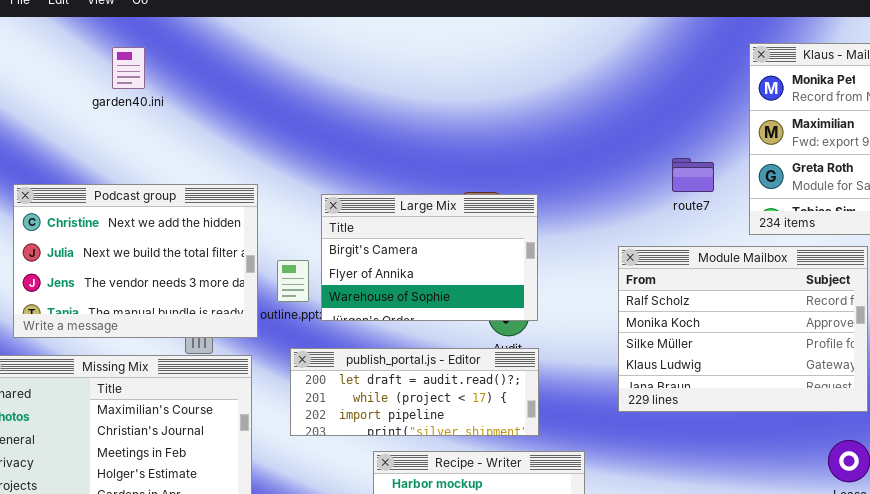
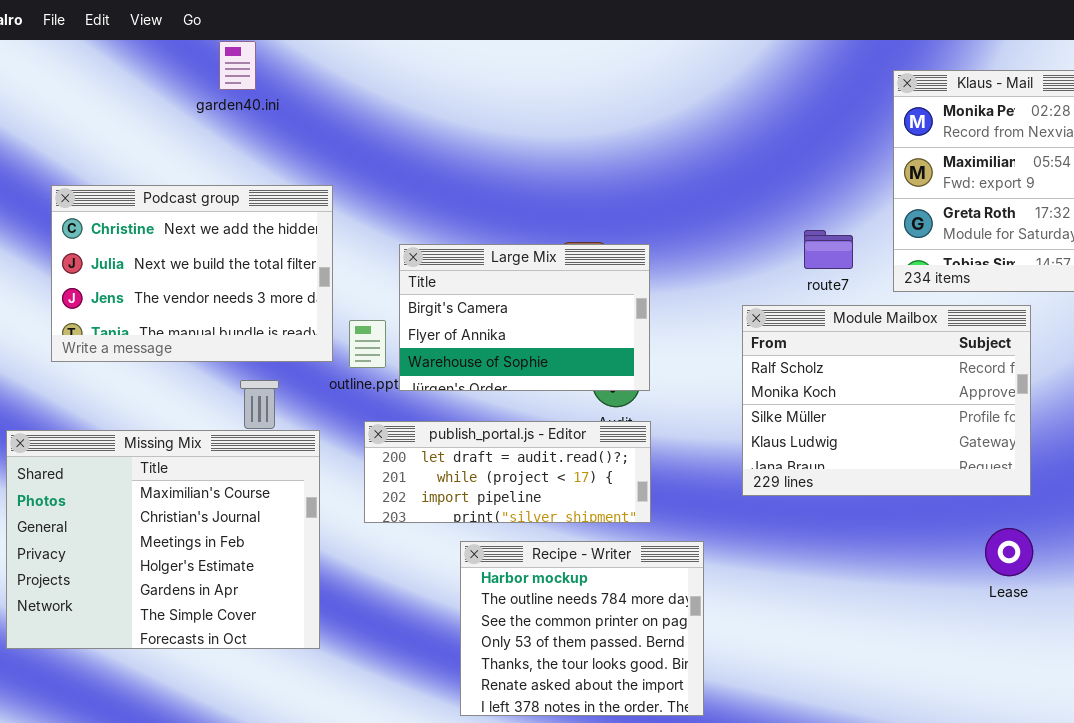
garden40.ini: [112,47,145,89] -> [219,41,256,90], moved
route7: [672,158,714,192] -> [804,230,853,269], moved
Podcast group: [13,184,258,338] -> [51,185,333,362], moved

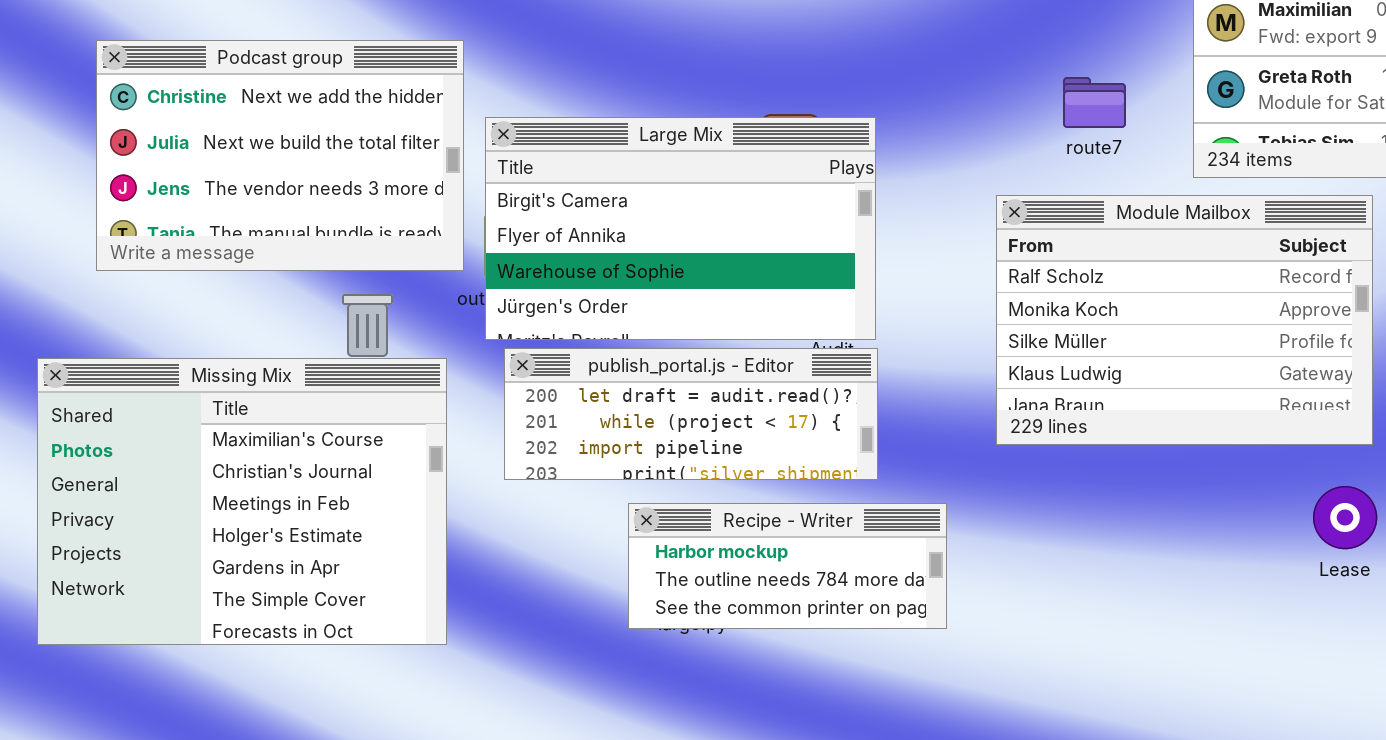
route7: [804,230,853,269] -> [1063,77,1126,128], moved
Large Mix: [399,244,650,391] -> [485,117,876,340], resized
Recipe - Writer: [460,541,704,716] -> [628,503,947,629], resized

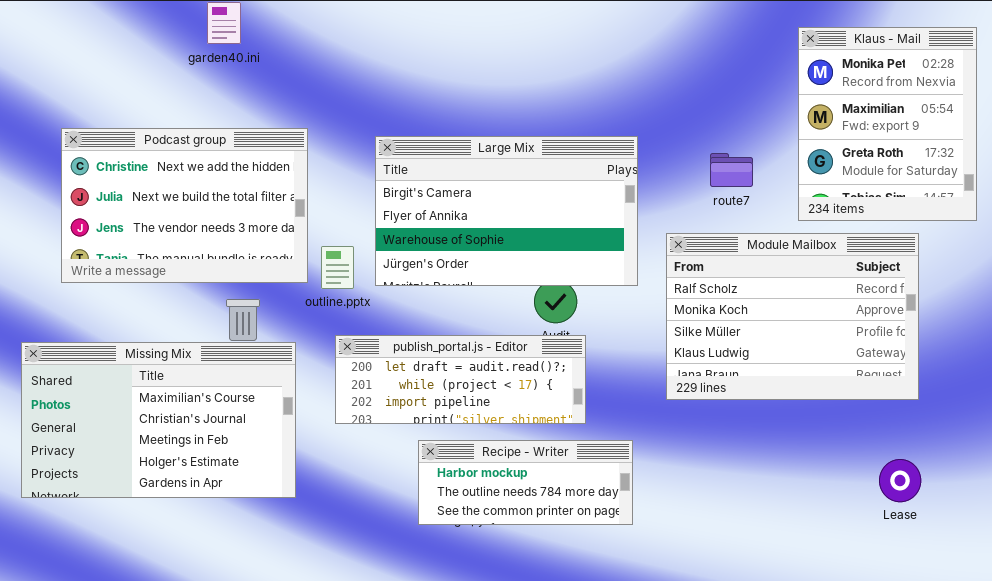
Large Mix: [485,117,876,340] -> [375,136,638,286], moved
Missing Mix: [37,358,447,645] -> [21,342,296,498], resized
Lease: [1313,486,1377,549] -> [879,459,921,502], moved

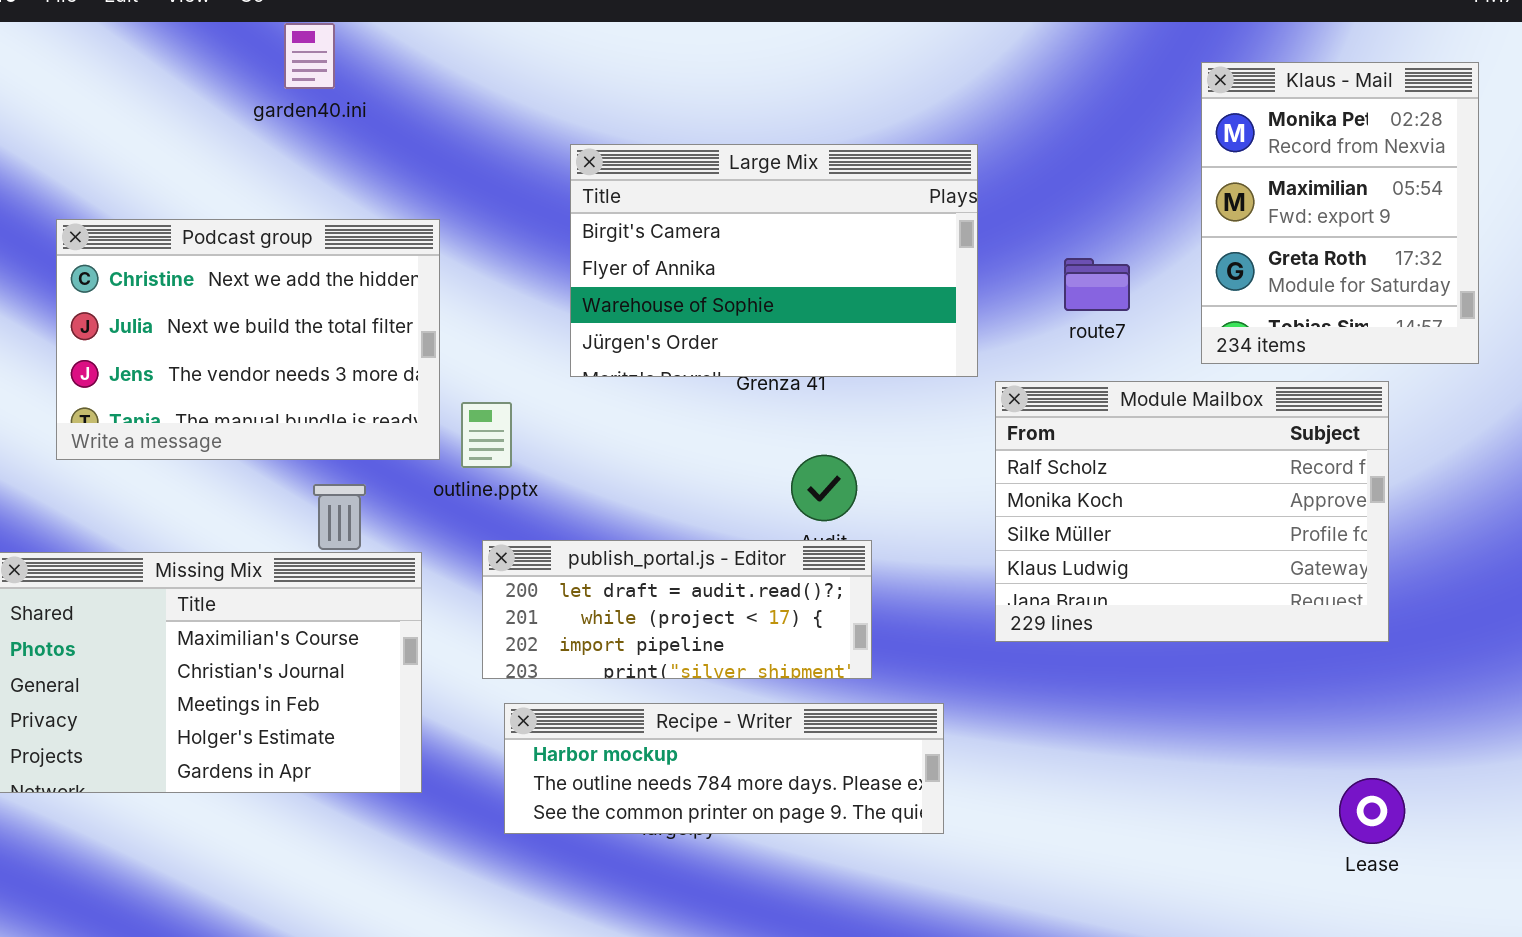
Large Mix: [375,136,638,286] -> [570,144,978,377], moved
Recipe - Writer: [418,440,633,525] -> [504,703,944,834], resized
Lease: [879,459,921,502] -> [1339,778,1405,844], moved

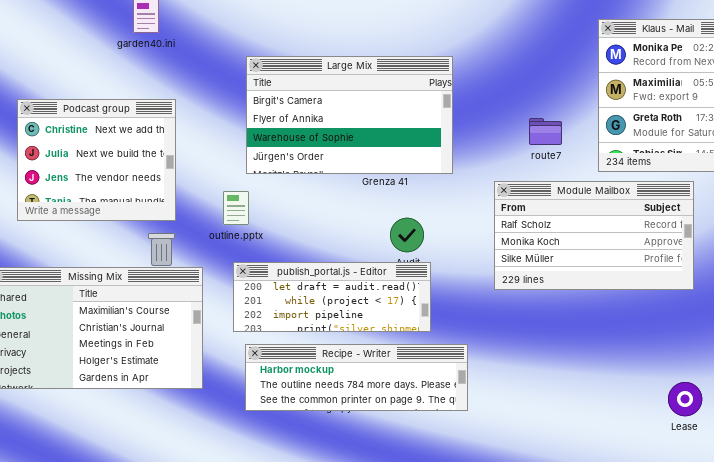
Large Mix: [570,144,978,377] -> [246,56,453,174], moved
Podcast group: [56,219,440,460] -> [17,99,176,221], resized
Module Mailbox: [995,381,1389,642] -> [494,181,694,290], resized

